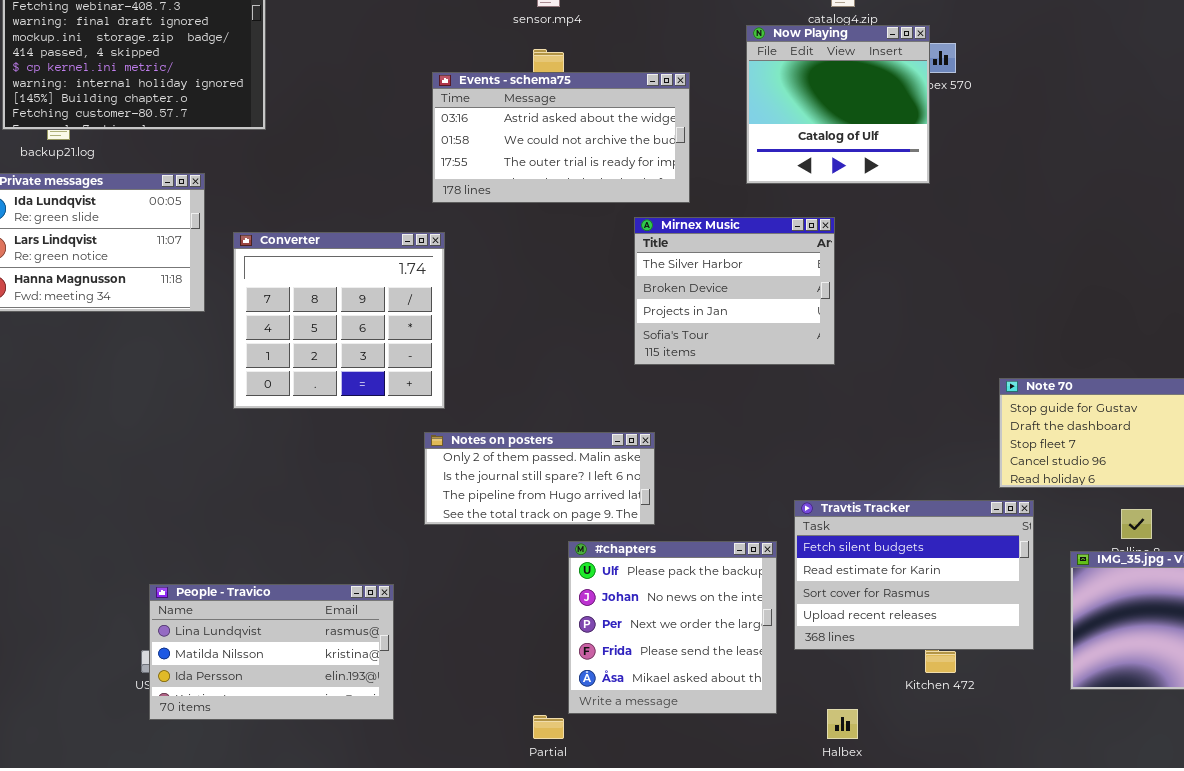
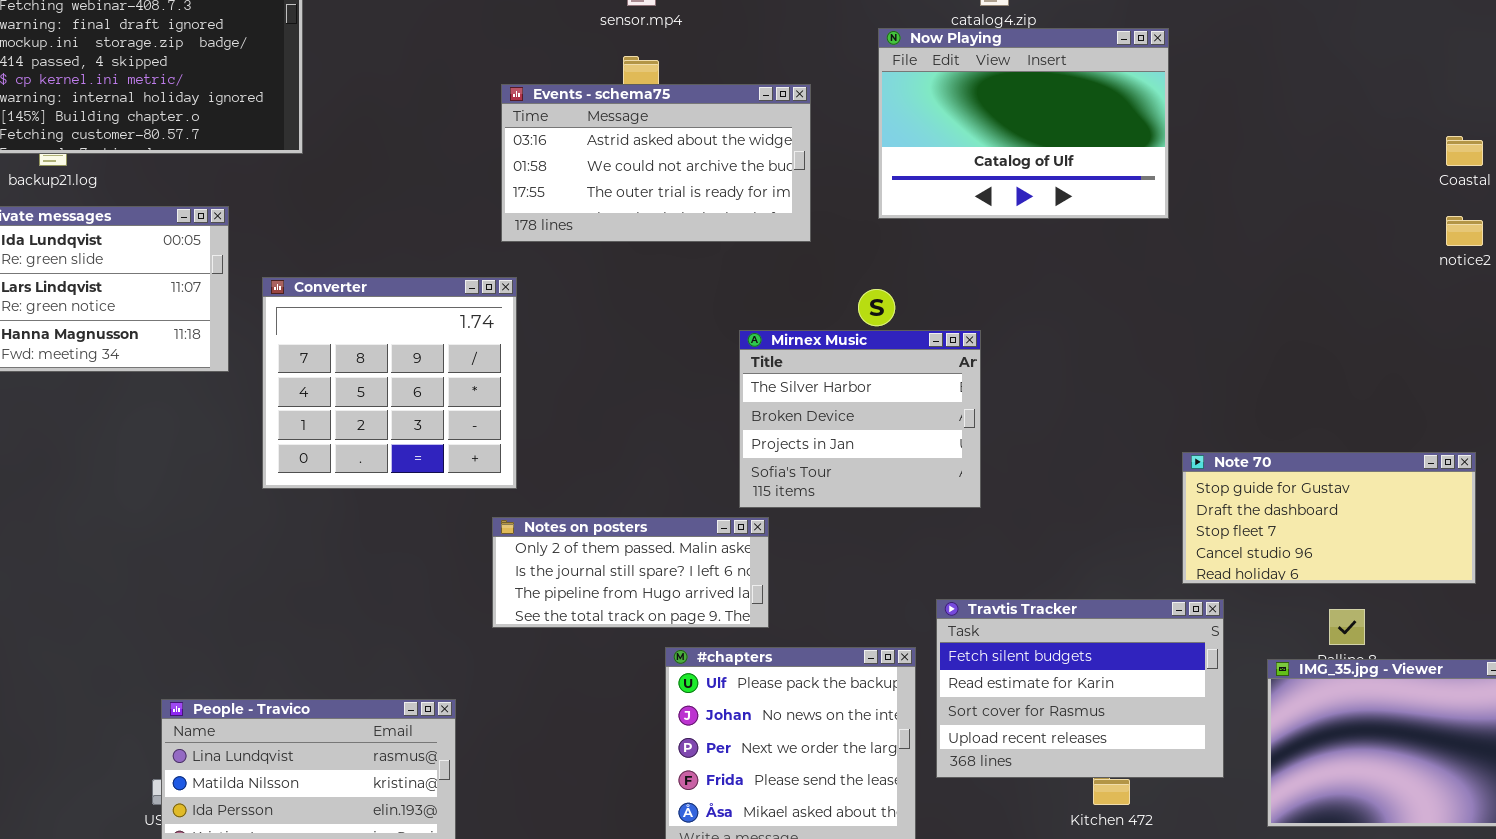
Now Playing: [746,25,930,184] -> [878,28,1169,219], resized
Mirnex Music: [634,217,835,365] -> [739,330,981,508], moved

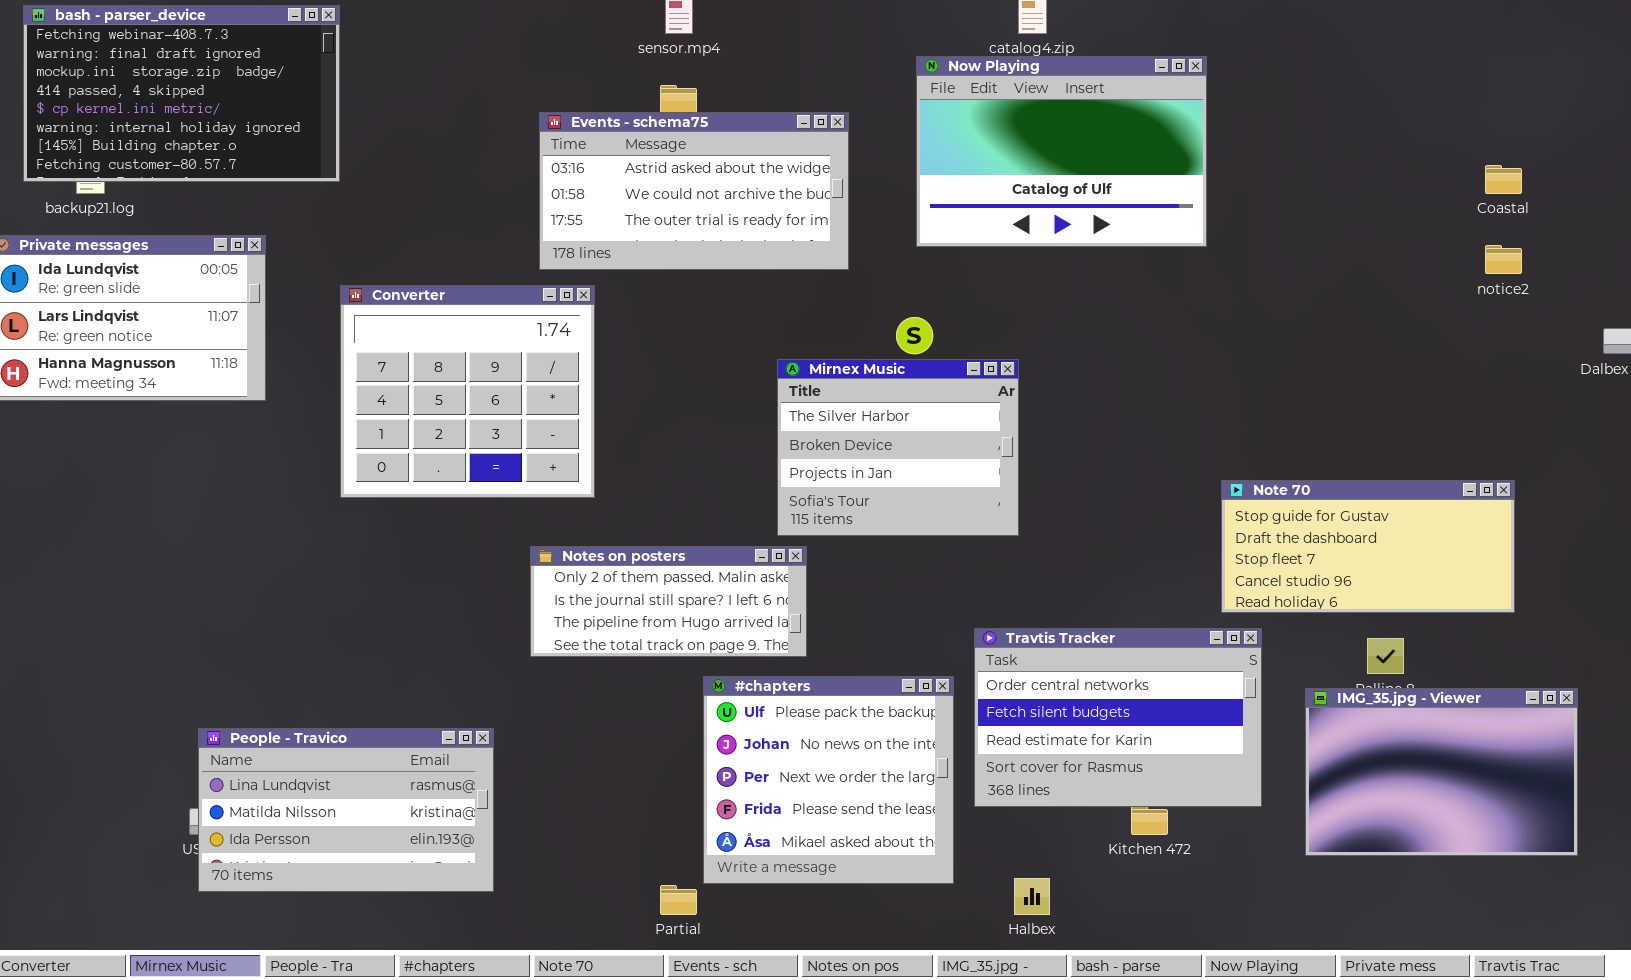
Converter: [262,277,517,489] -> [340,285,595,498], moved
Travtis Tracker: [936,599,1224,778] -> [974,628,1262,807], scrolled up 1 row

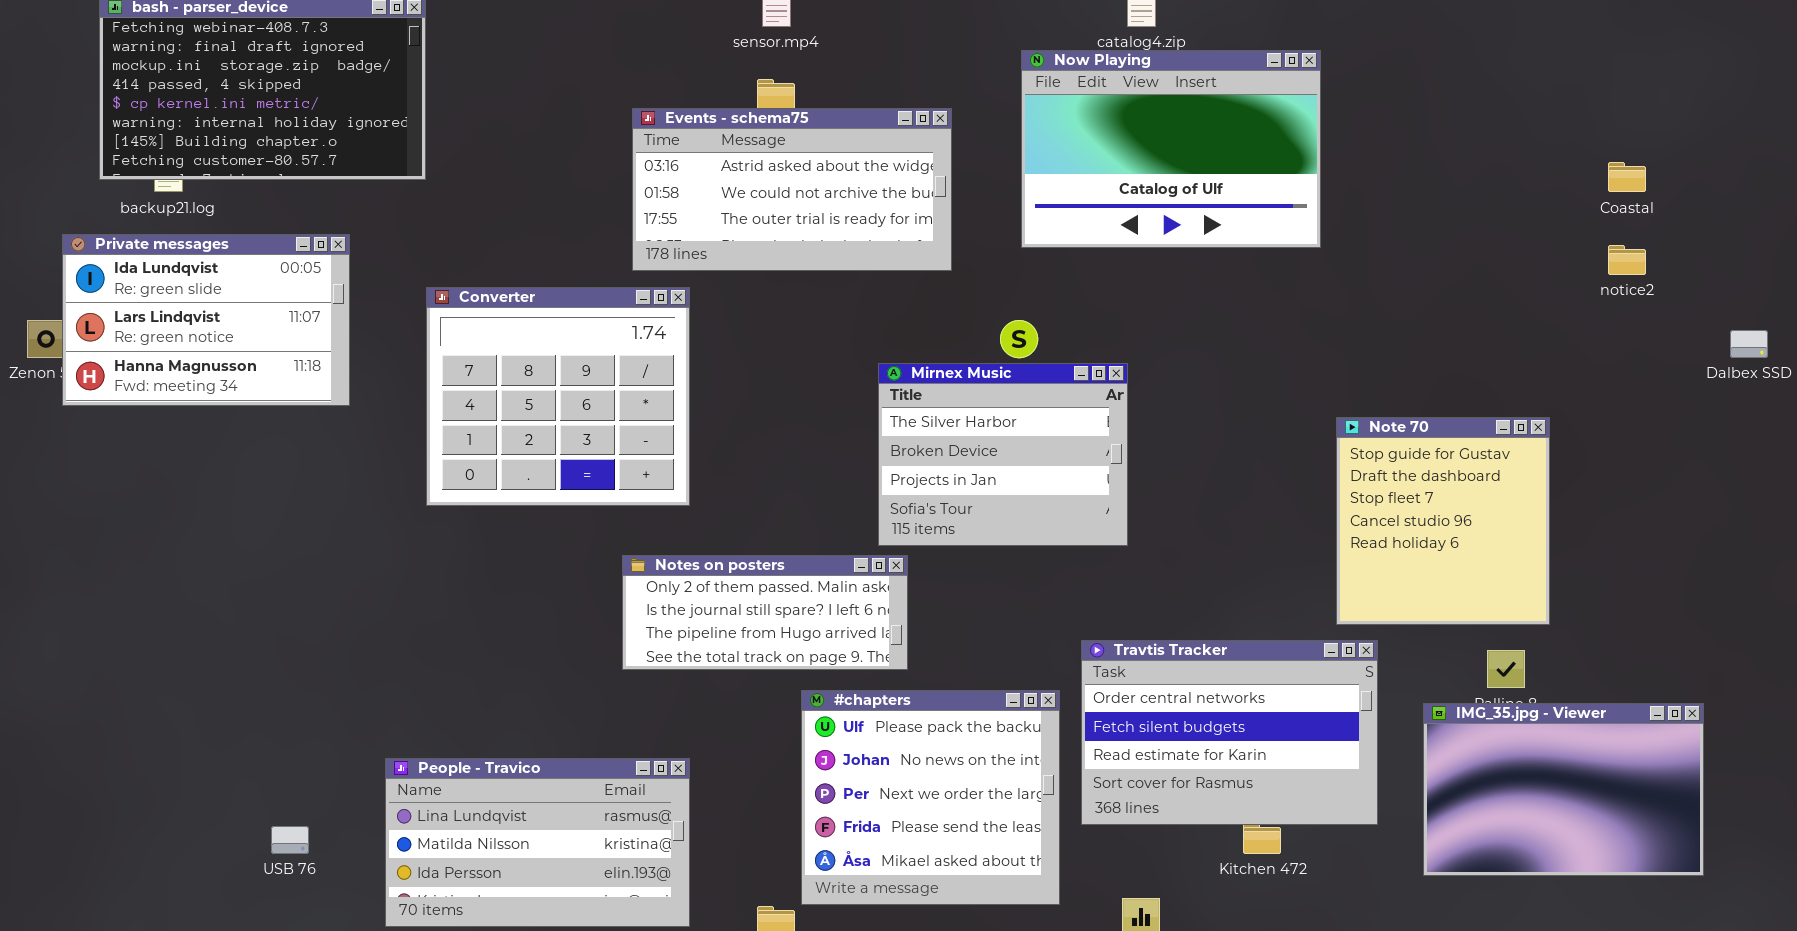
Note 70: [1221,480,1515,613] -> [1336,417,1550,625], resized
People - Travico: [198,728,494,892] -> [385,758,690,927], moved

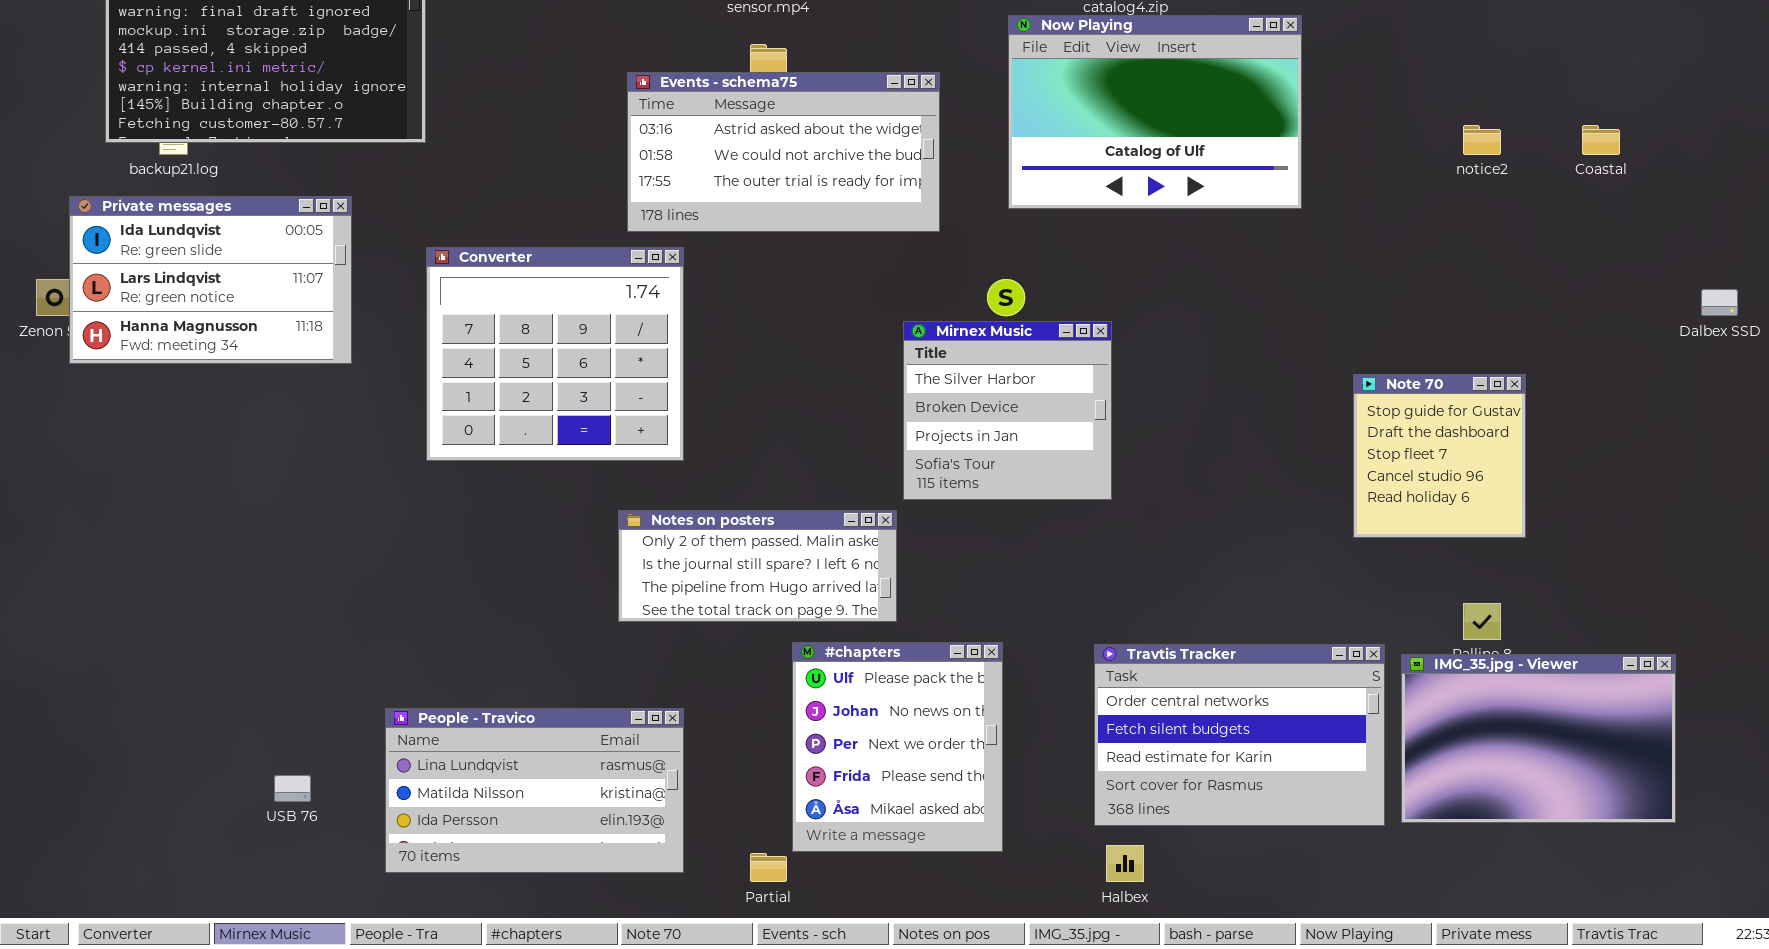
notice2: [1608,245,1646,275] -> [1463,125,1501,155], moved
Mirnex Music: [878,363,1128,546] -> [903,321,1112,500], resized
Note 70: [1336,417,1550,625] -> [1353,374,1526,538], resized
Travtis Tracker: [1081,640,1378,825] -> [1094,644,1385,826], moved
#chapters: [801,690,1060,905] -> [792,642,1003,852], resized

